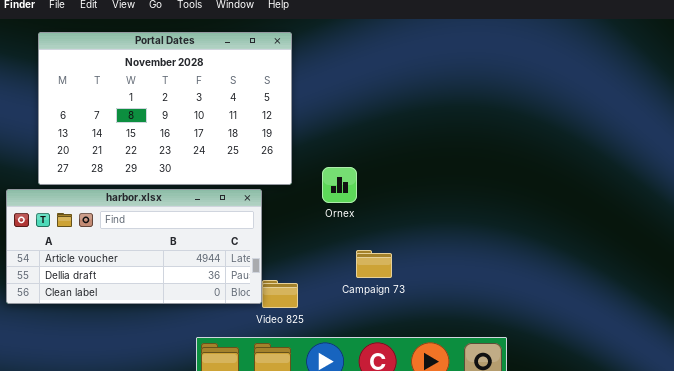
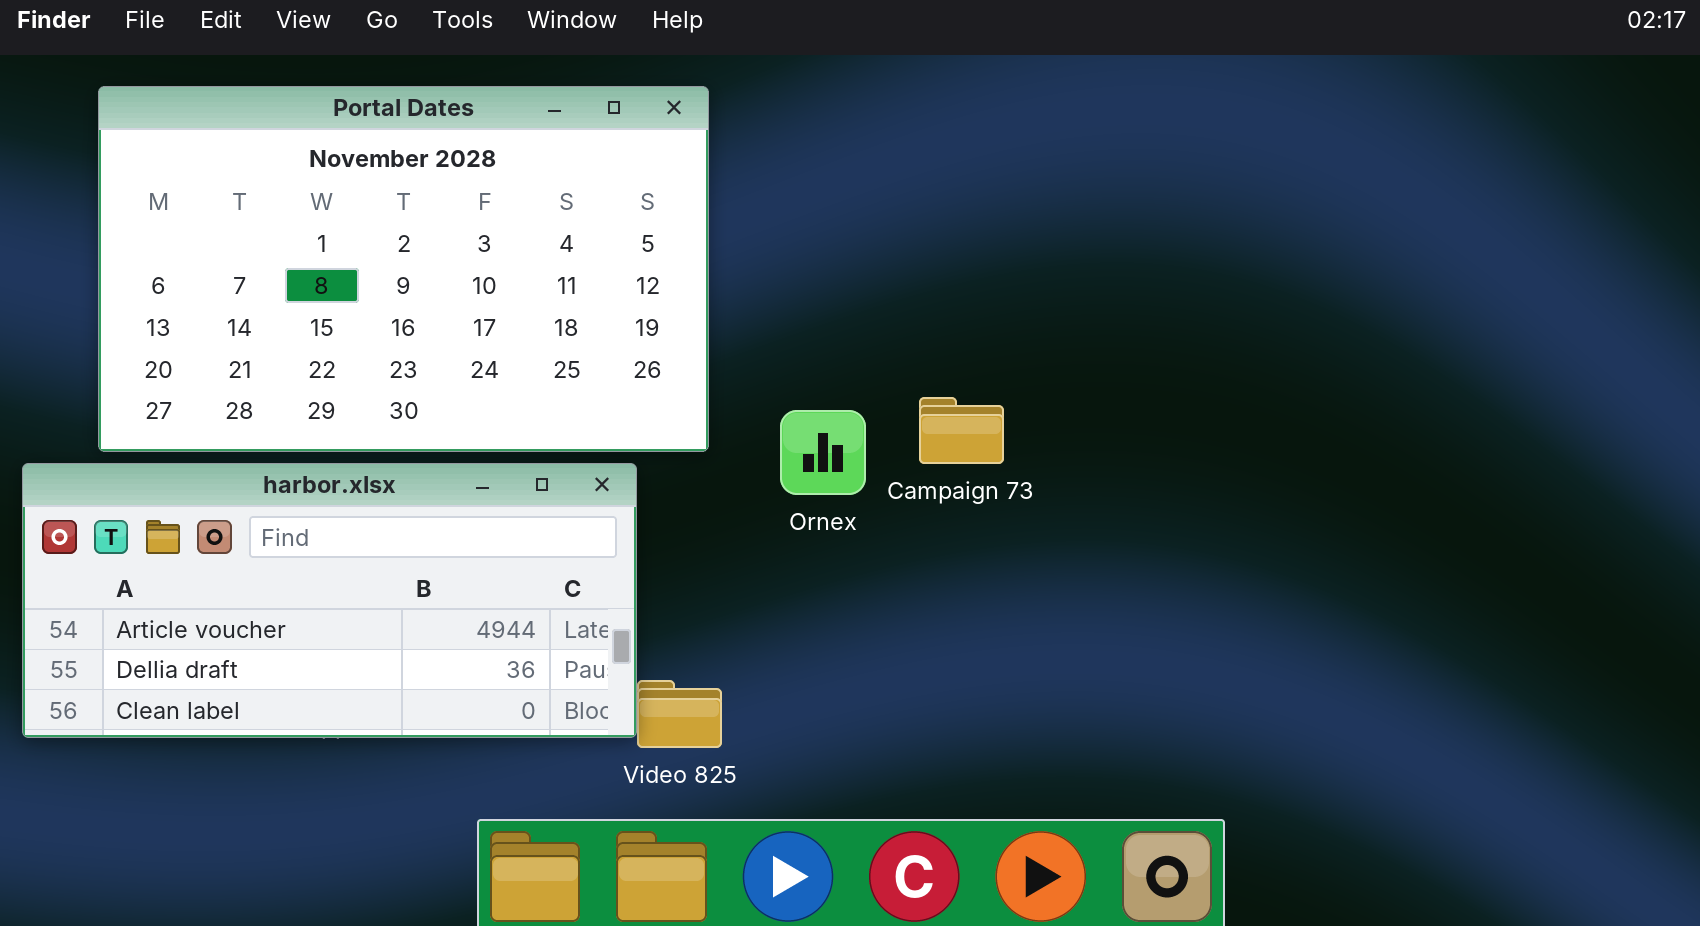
Campaign 73: [356,250,392,278] -> [919,397,1004,464], moved

